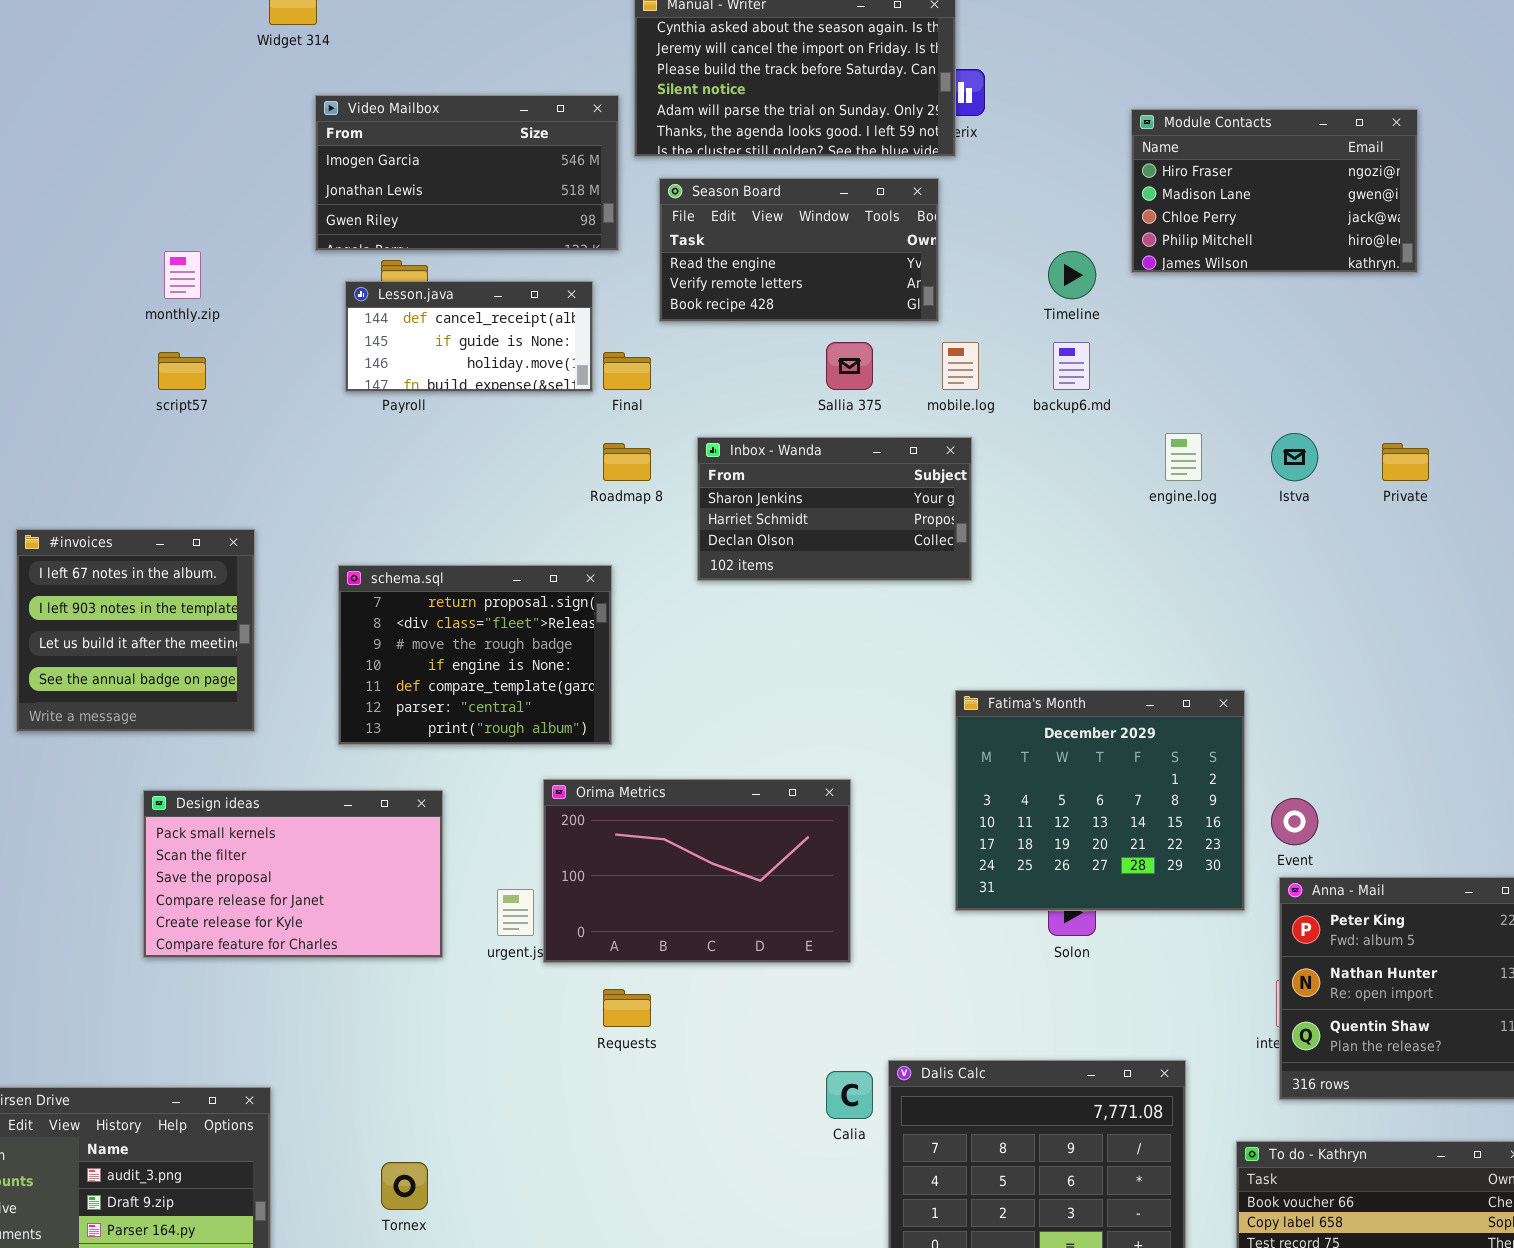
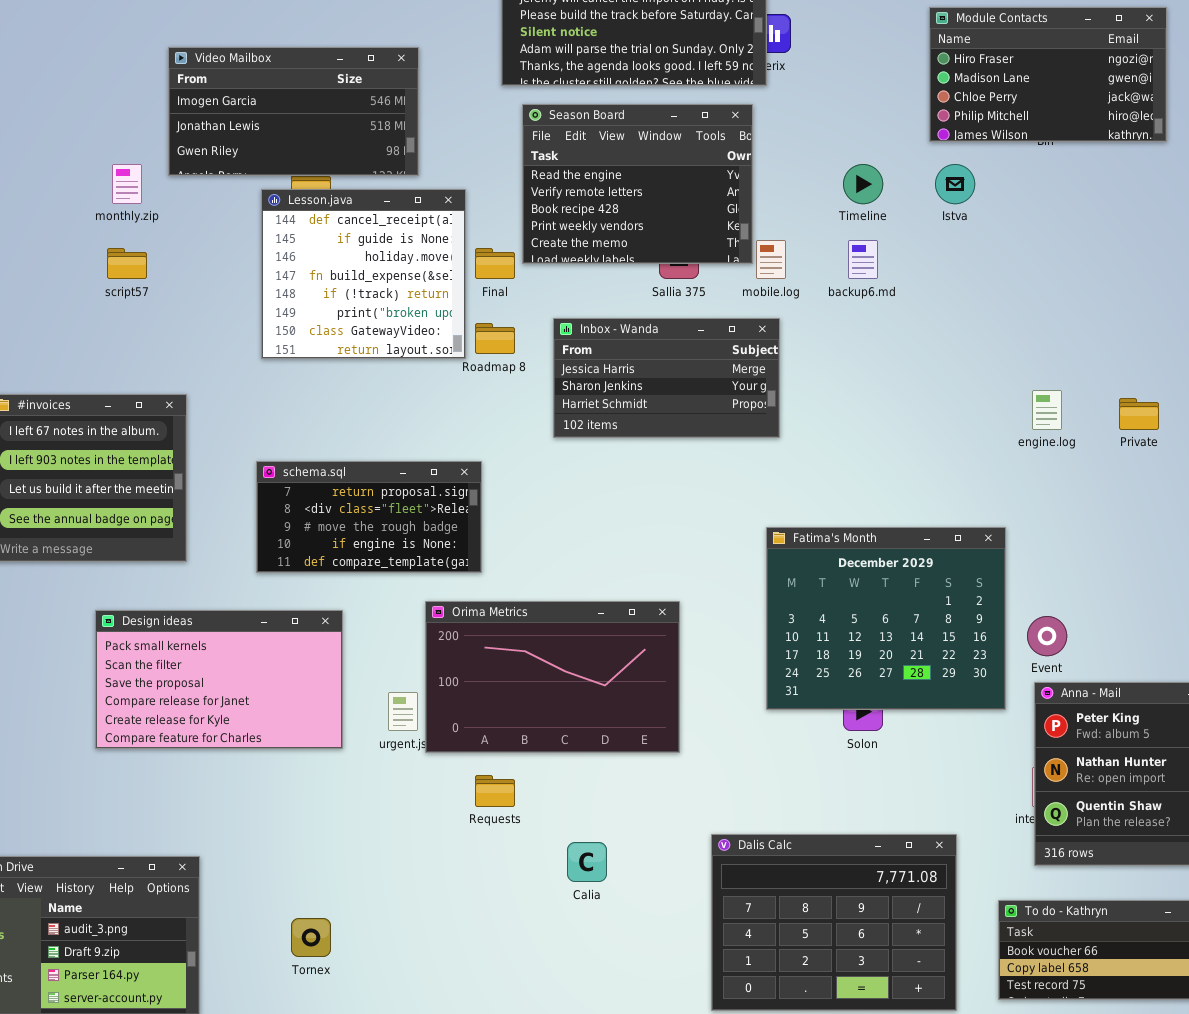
Video Mailbox: [315,95,619,251] -> [168,47,419,176], moved
Module Contacts: [1131,109,1418,273] -> [929,7,1167,142], moved
Season Board: [659,178,939,322] -> [522,104,753,264], resized
Lesson.java: [345,281,593,392] -> [261,189,466,359], resized
engine.log: [1165,433,1202,481] -> [1032,390,1062,430], moved
Istva: [1271,433,1318,481] -> [935,164,975,204], moved
Inbox - Wanda: [697,437,972,581] -> [553,318,780,438], scrolled up 1 row
Private: [1382,443,1429,481] -> [1119,398,1159,430], moved
schema.sql: [338,565,612,745] -> [256,461,482,573], resized
Calia: [826,1071,873,1119] -> [567,842,607,882], moved

